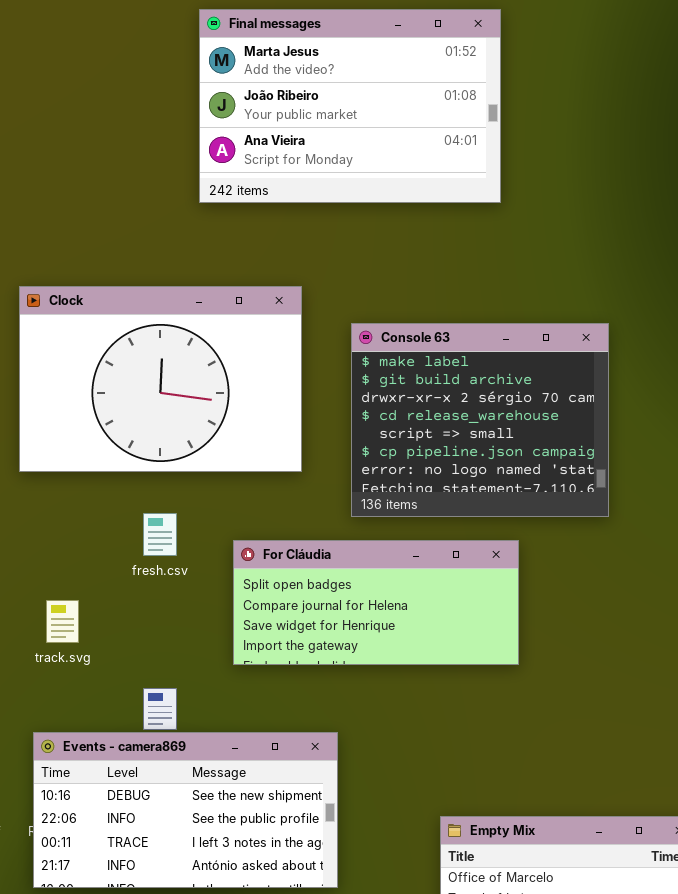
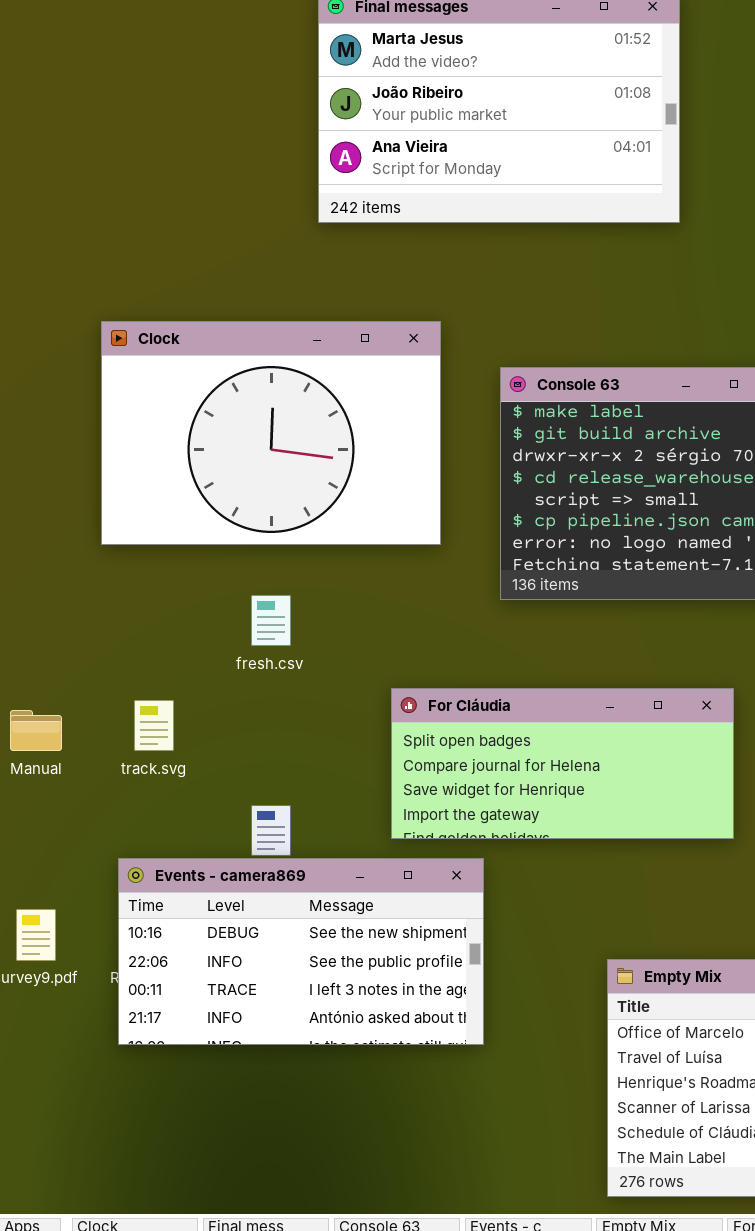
For Cláudia: [233,540,519,665] -> [391,688,734,839], moved

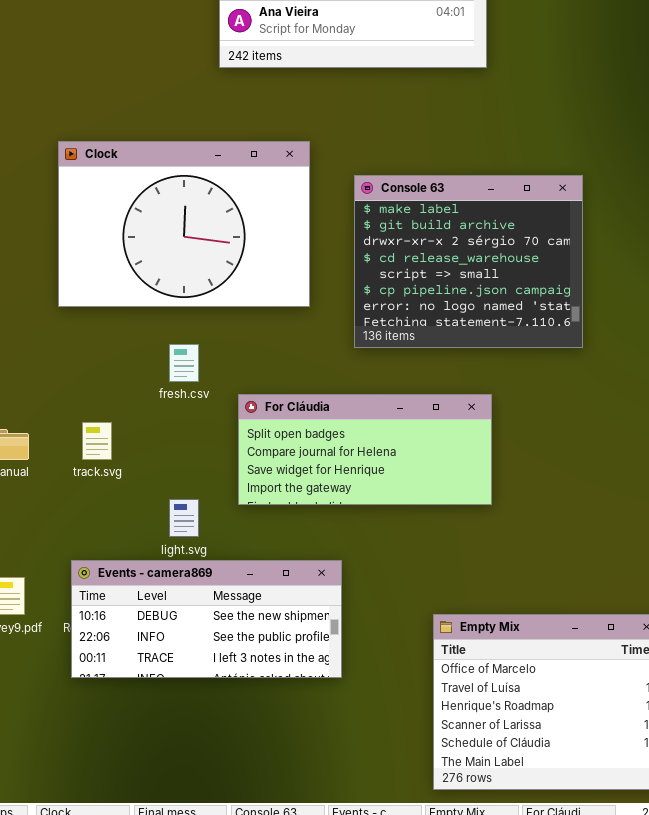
For Cláudia: [391,688,734,839] -> [238,394,492,505], moved
Events - camera869: [118,858,484,1045] -> [71,560,342,678], resized

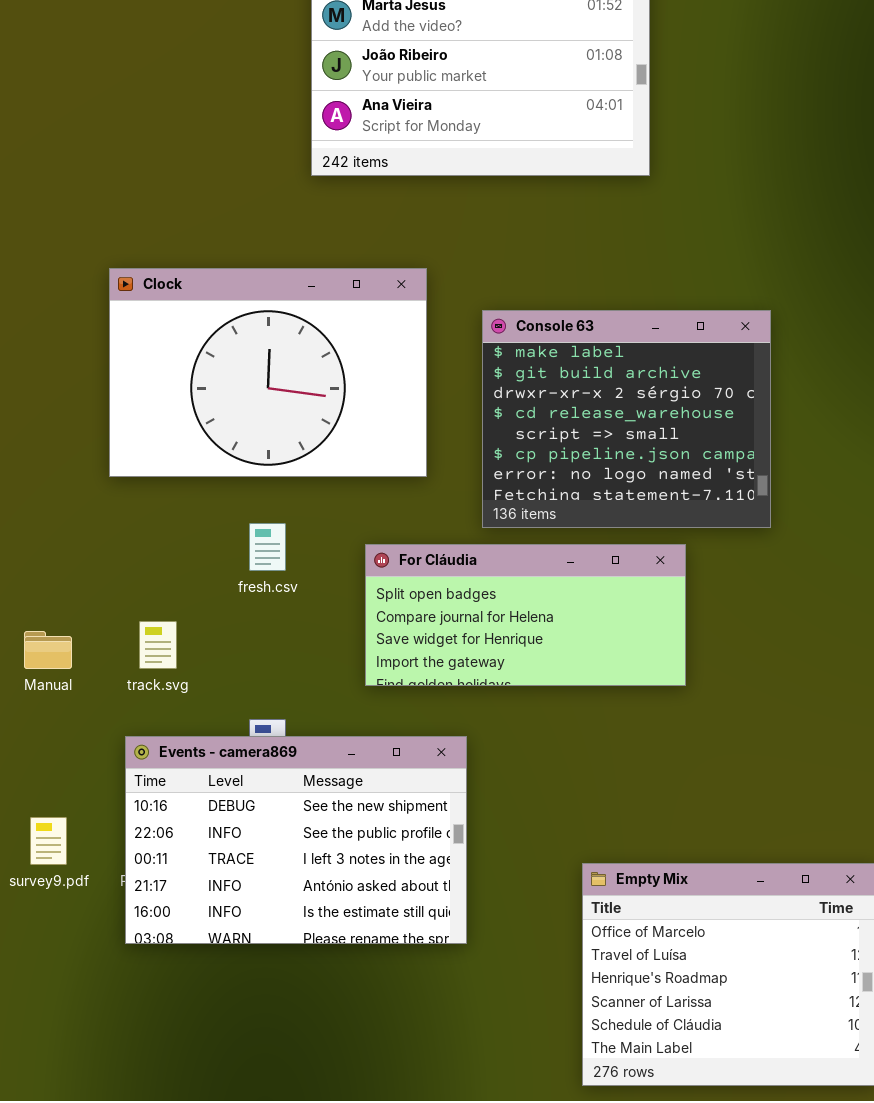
For Cláudia: [238,394,492,505] -> [365,544,686,686], moved
Events - camera869: [71,560,342,678] -> [125,736,467,944], resized

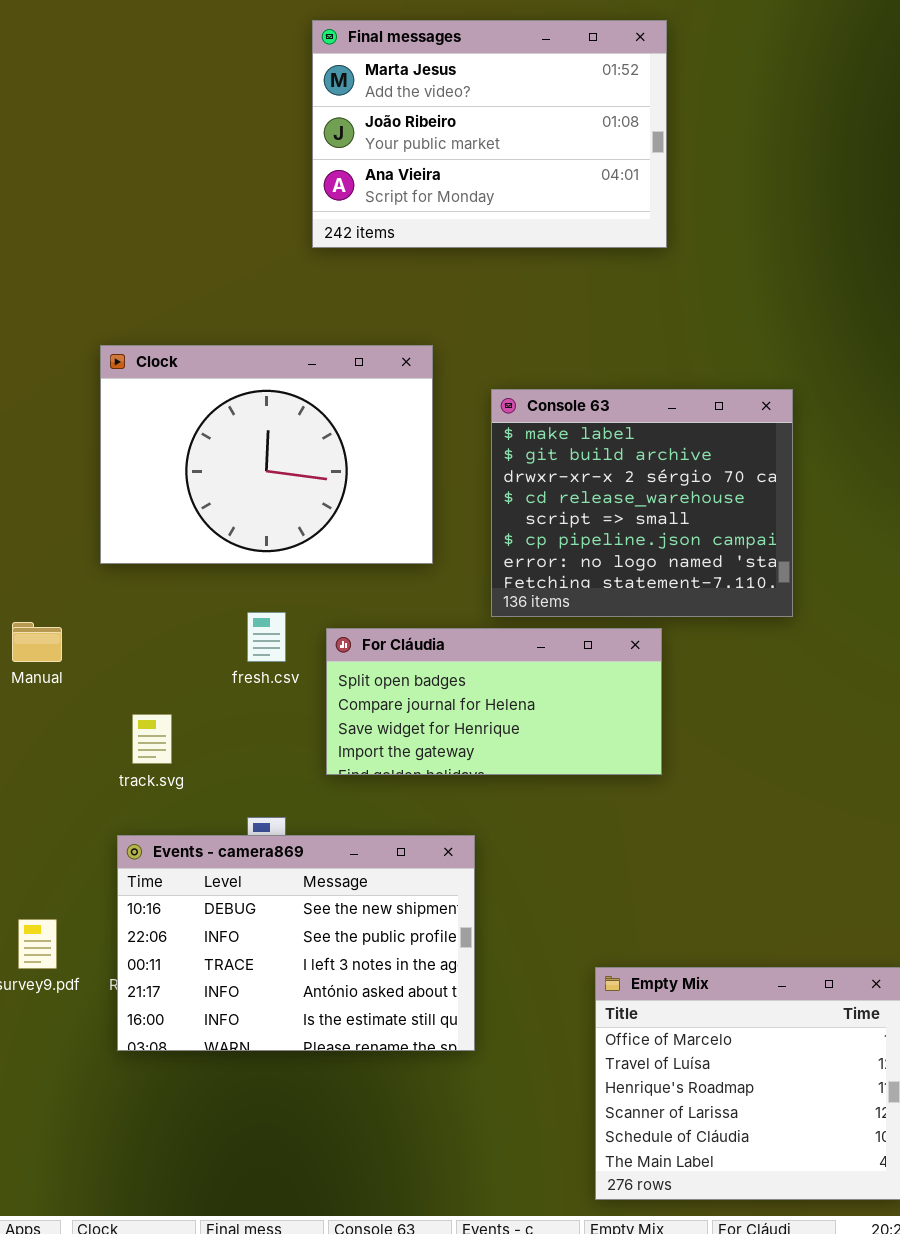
For Cláudia: [365,544,686,686] -> [326,628,662,775], moved
Manual: [24,631,72,669] -> [12,622,62,662], moved

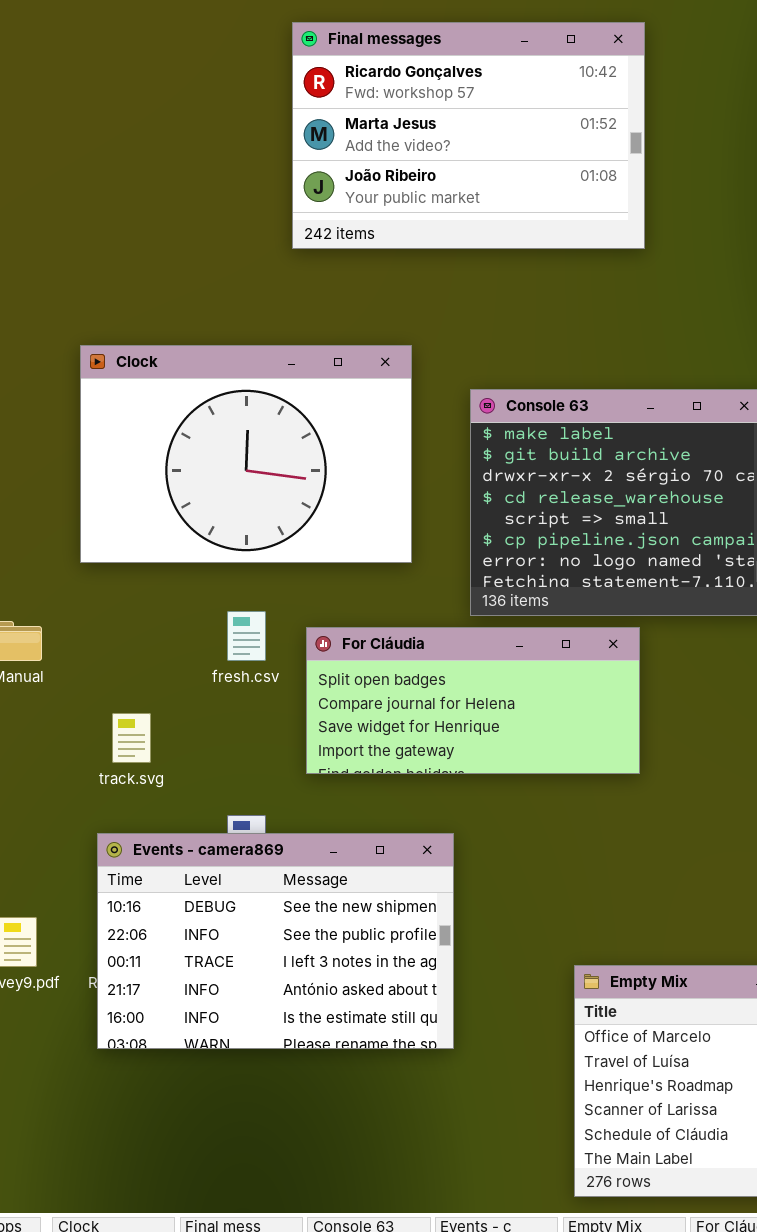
Final messages: [312,20,667,248] -> [292,22,645,249], scrolled up 1 row

